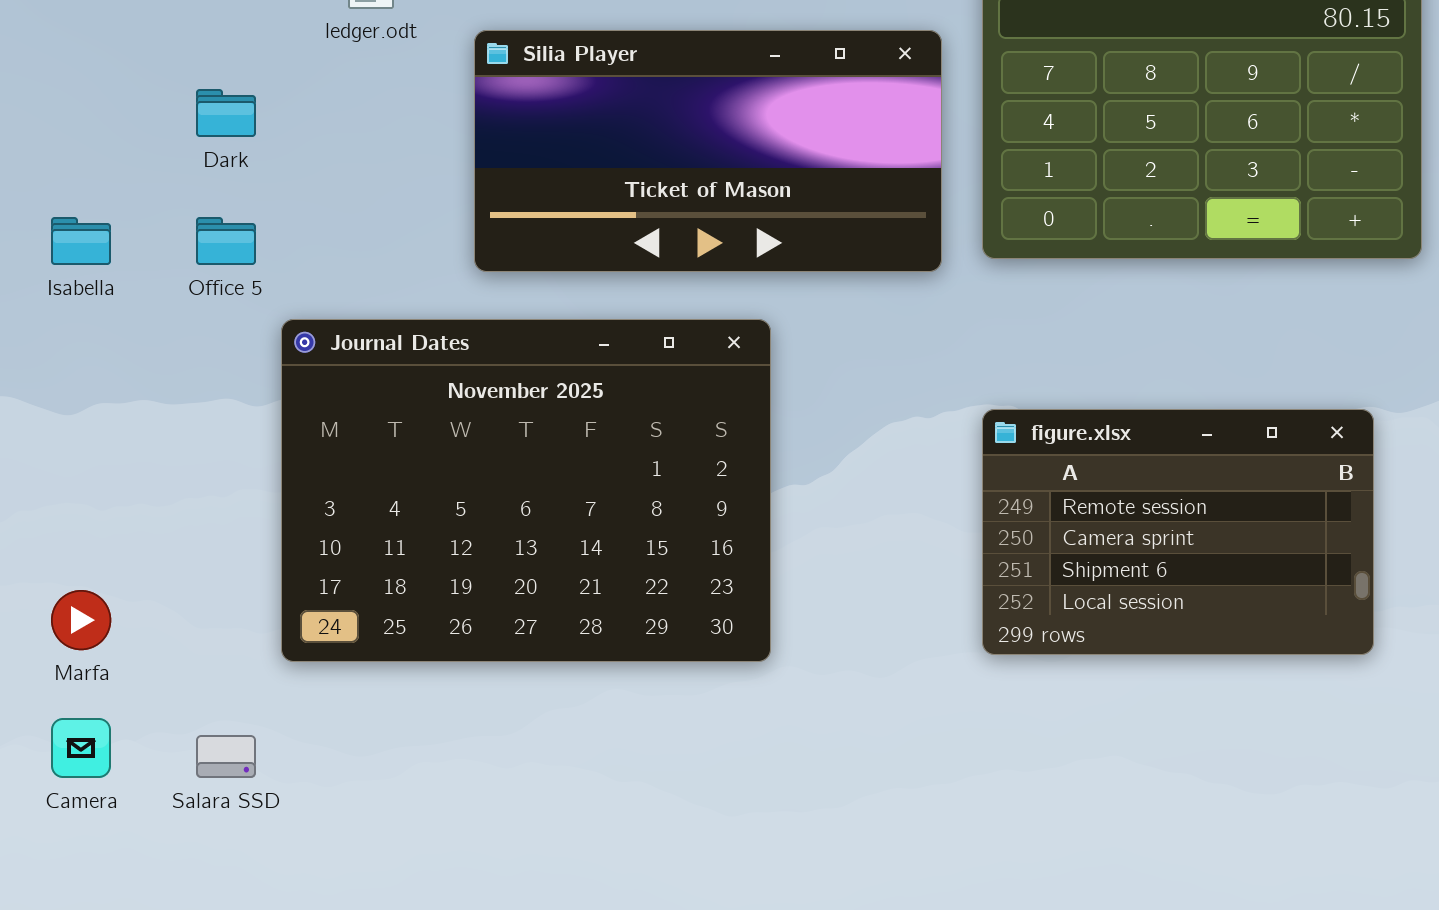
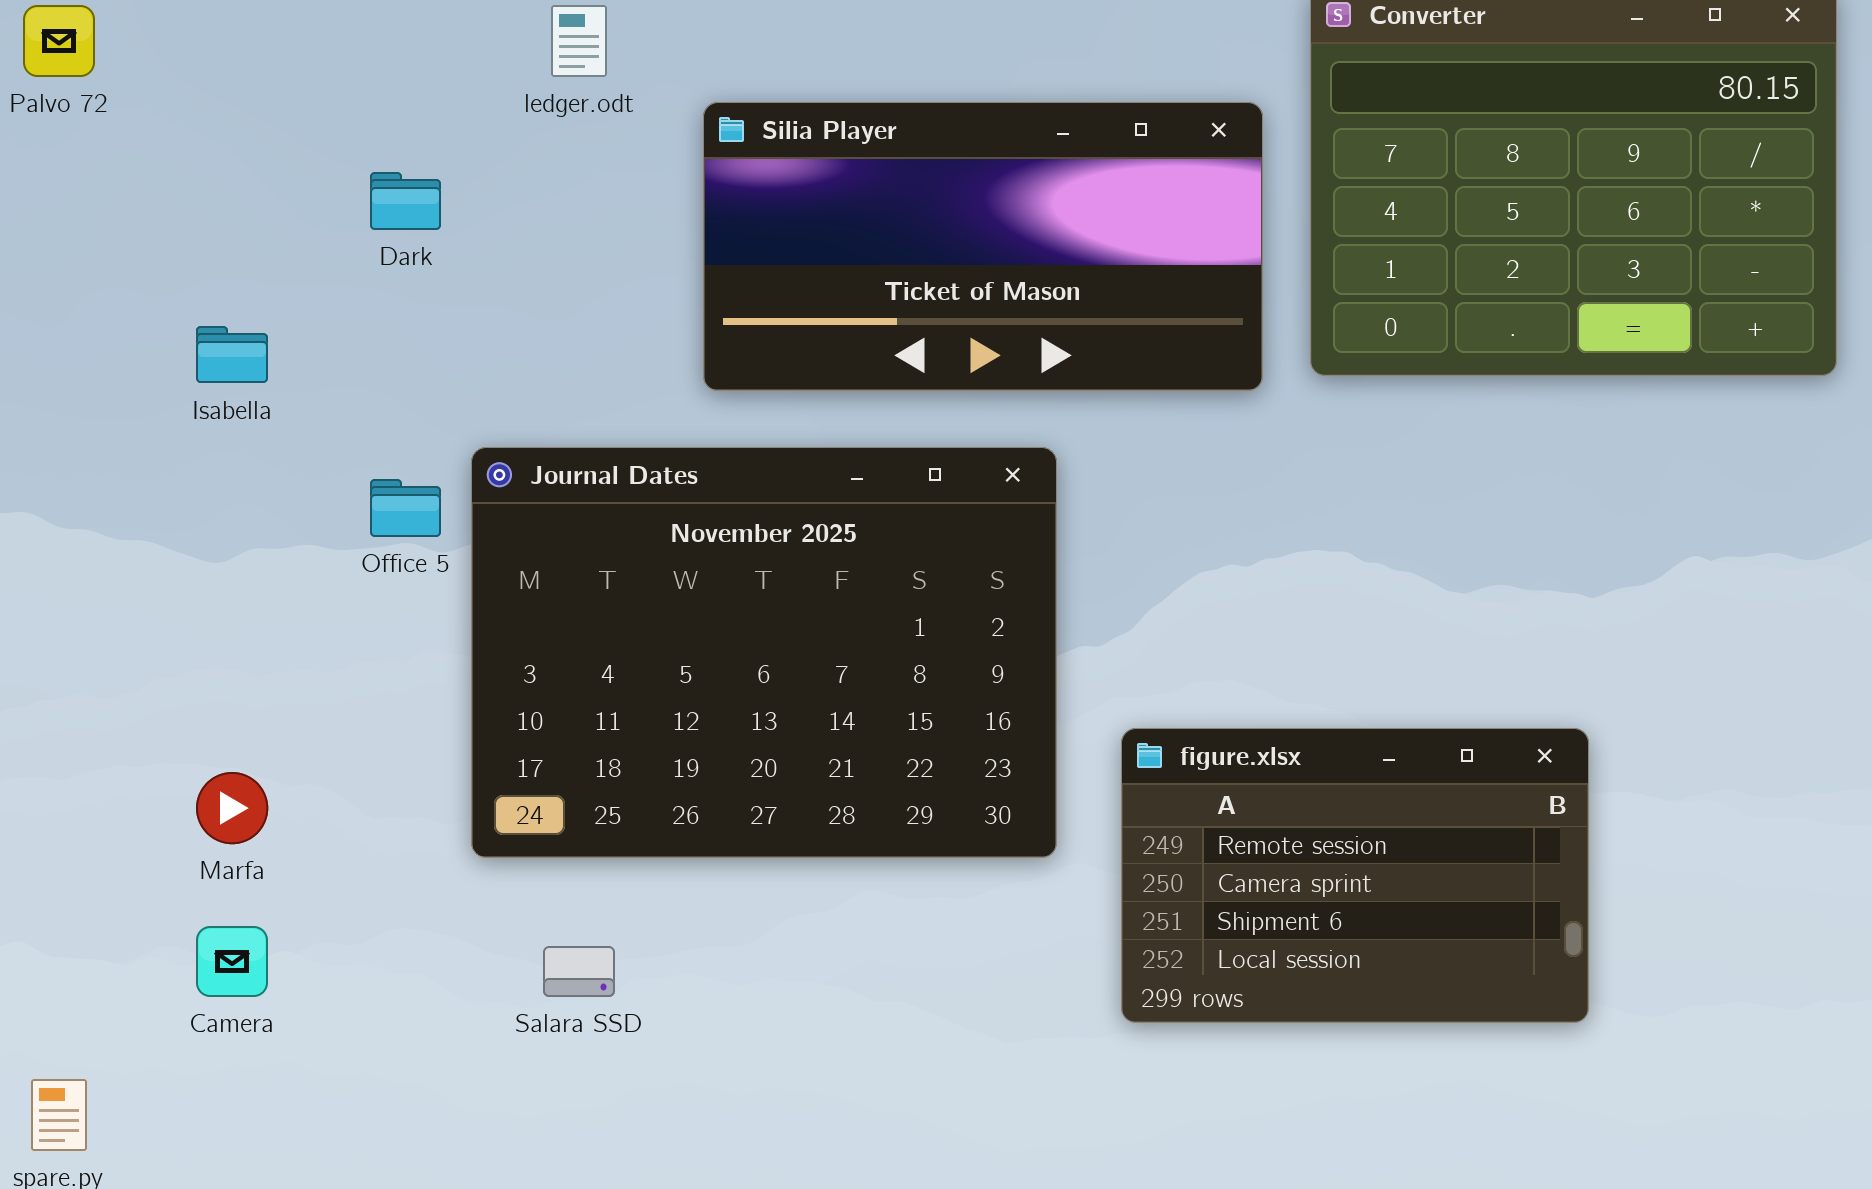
Office 5: [196,217,256,265] -> [370,479,441,537], moved
figure.xlsx: [982,409,1374,655] -> [1121,728,1589,1023], moved
Salara SSD: [196,735,256,778] -> [543,946,615,997], moved

